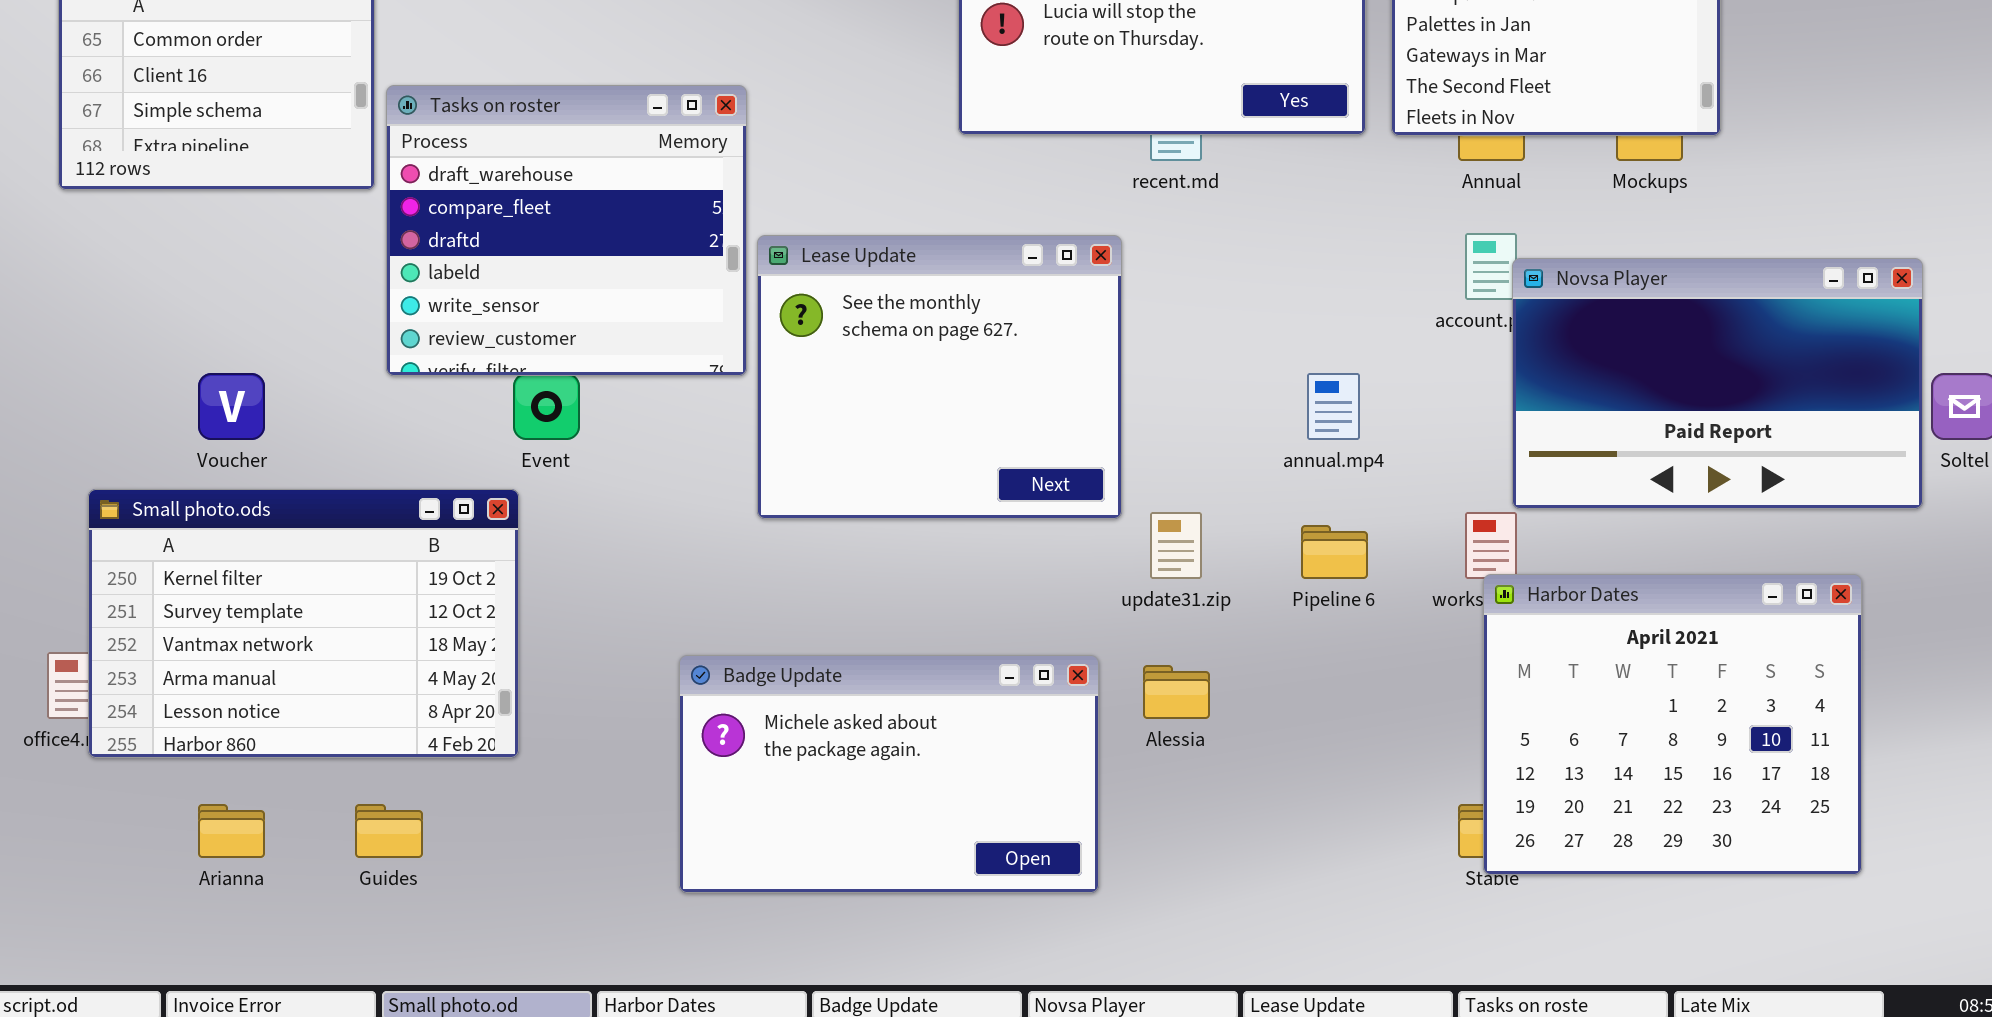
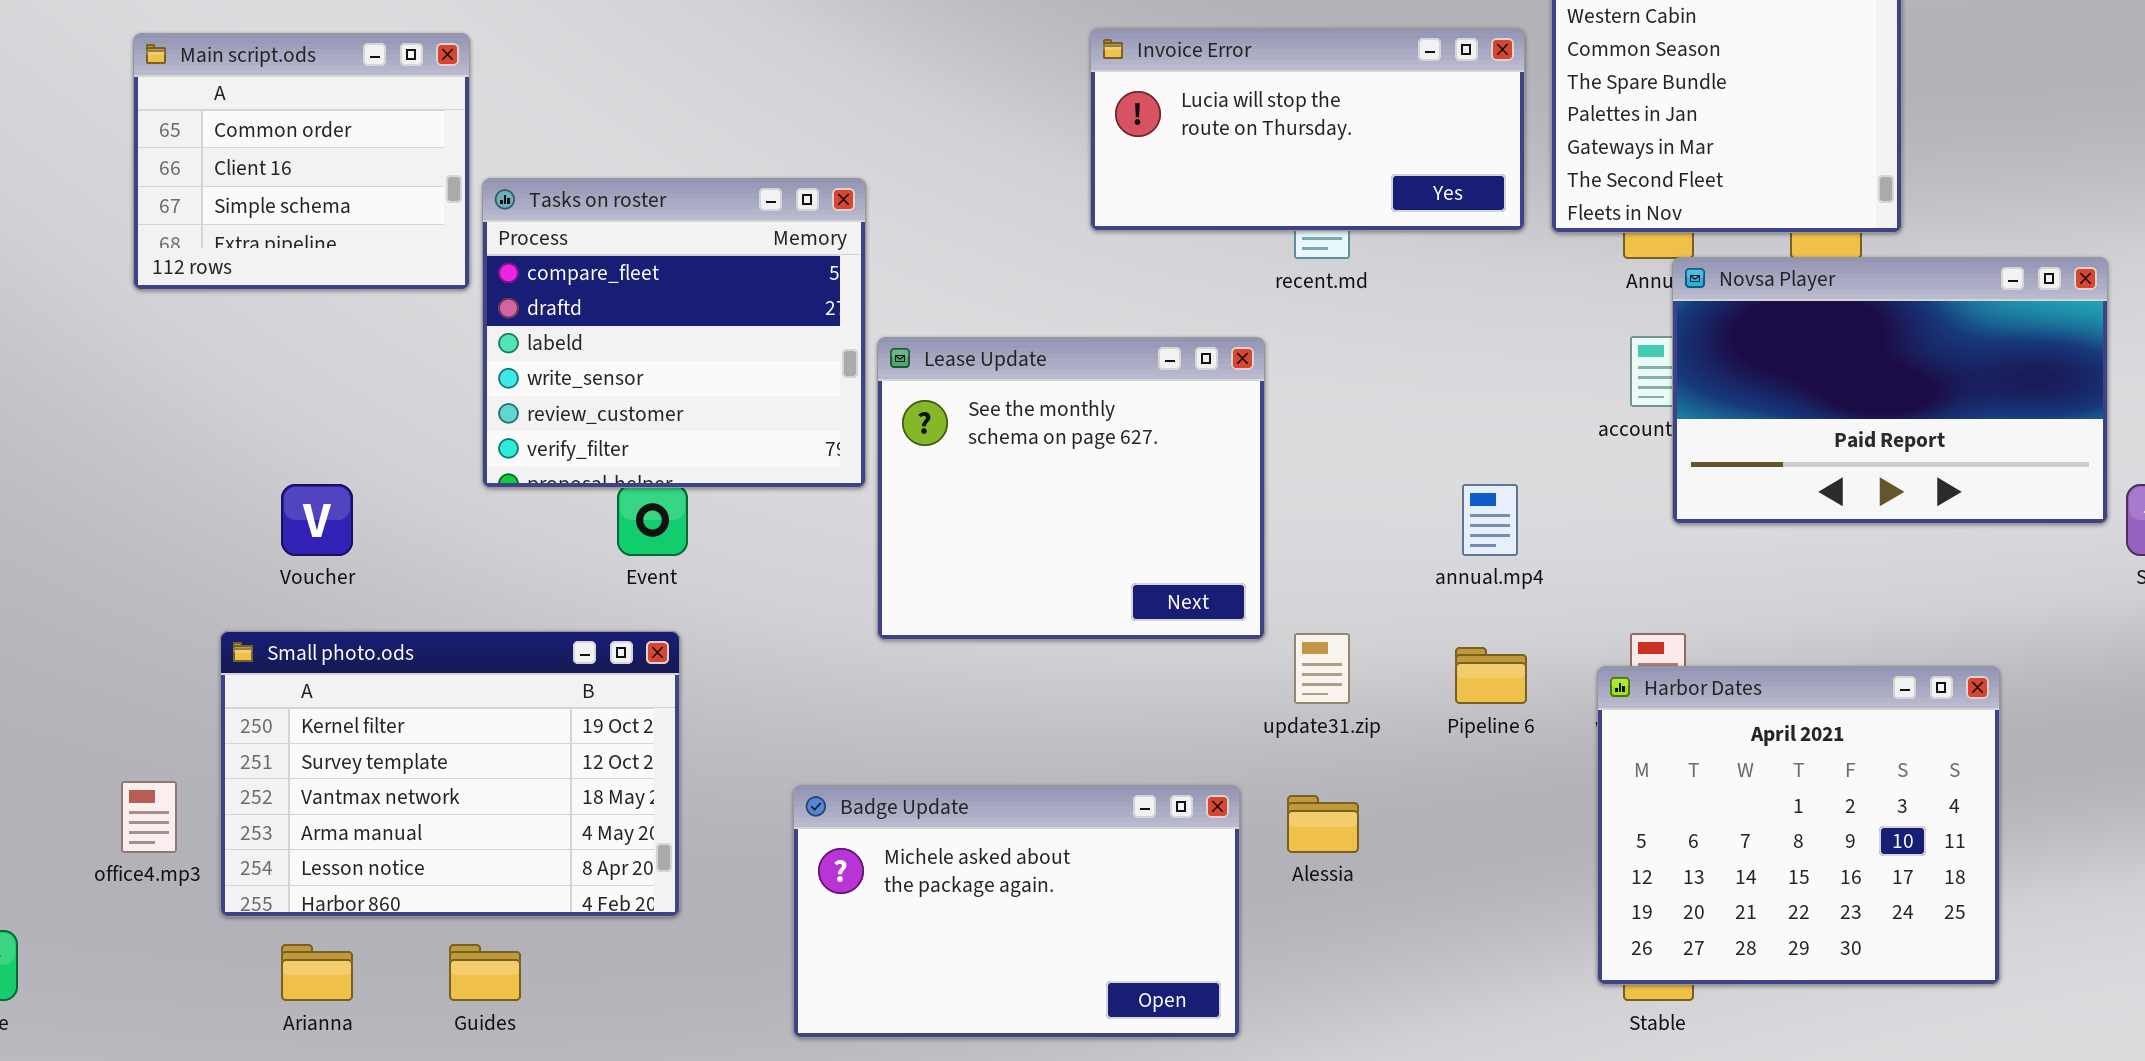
Tasks on roster: [386,85,747,376] -> [482,178,866,488], scrolled down 1 row
Novsa Player: [1512,258,1923,509] -> [1672,257,2108,524], moved
Small photo.ods: [88,489,519,758] -> [220,631,680,917], moved
Harbor Dates: [1483,574,1862,875] -> [1597,666,2000,985], moved

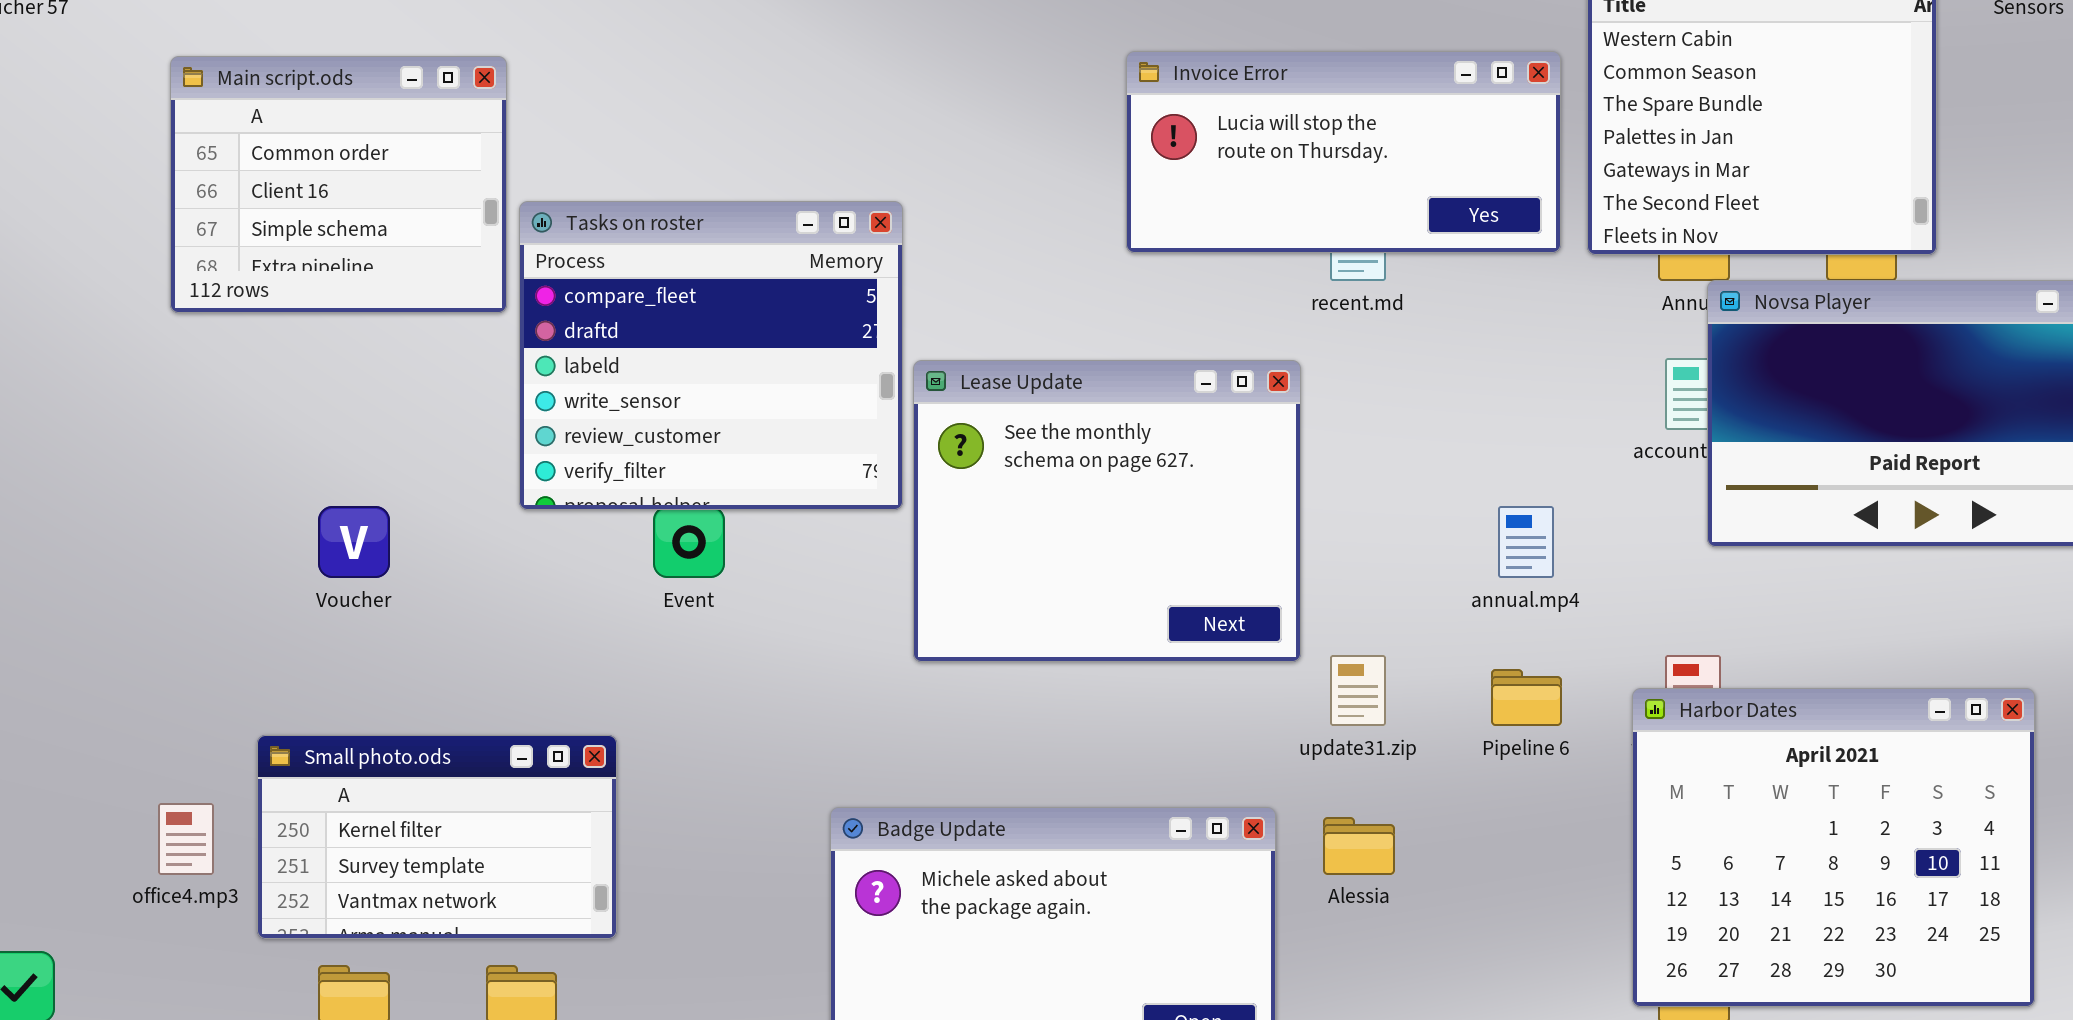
Small photo.ods: [220,631,680,917] -> [257,735,617,939], resized

